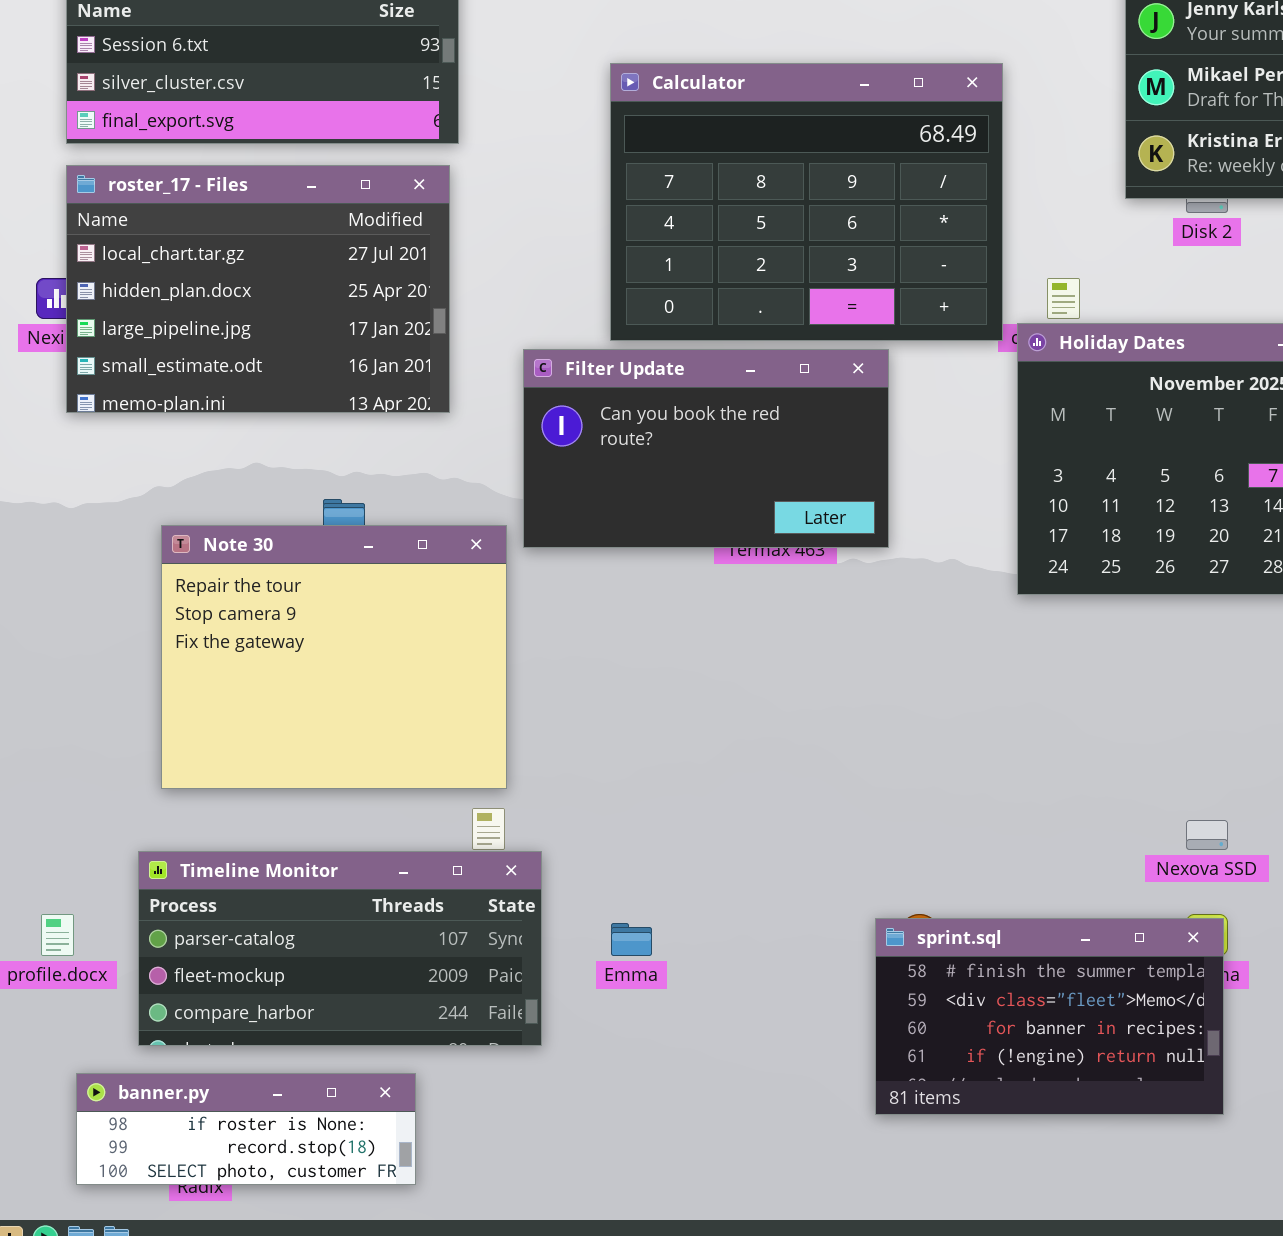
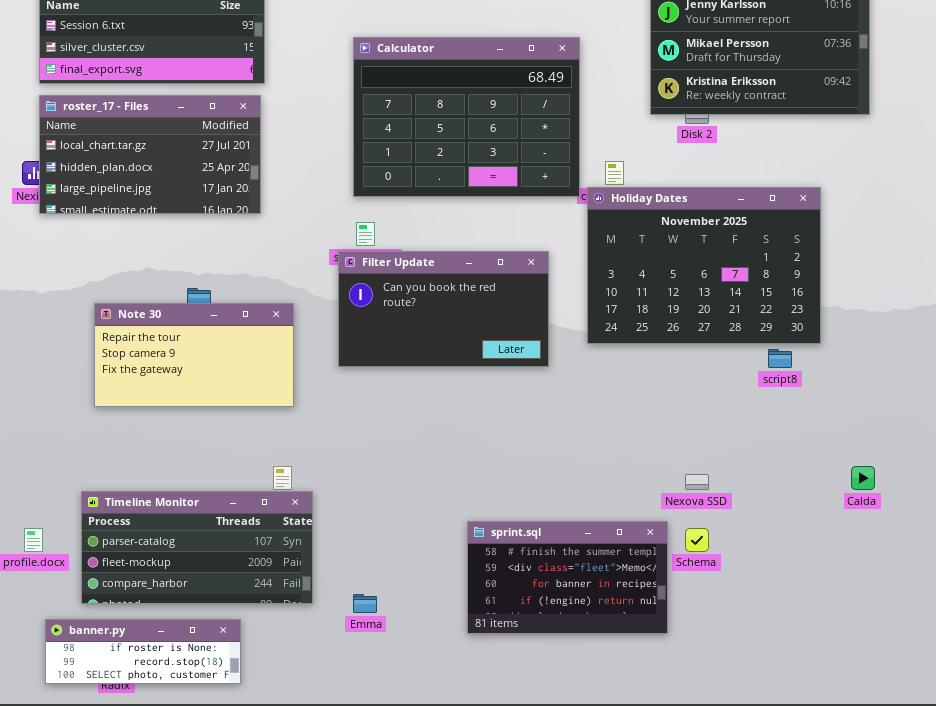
roster_17 - Files: [66,165,450,413] -> [39,95,261,214], resized
Filter Update: [523,349,889,548] -> [338,251,549,367], moved
Note 30: [161,525,507,789] -> [94,303,294,407], resized
sprint.sql: [875,918,1224,1115] -> [467,521,668,634], moved
Emma: [611,923,652,956] -> [353,594,377,613], moved

